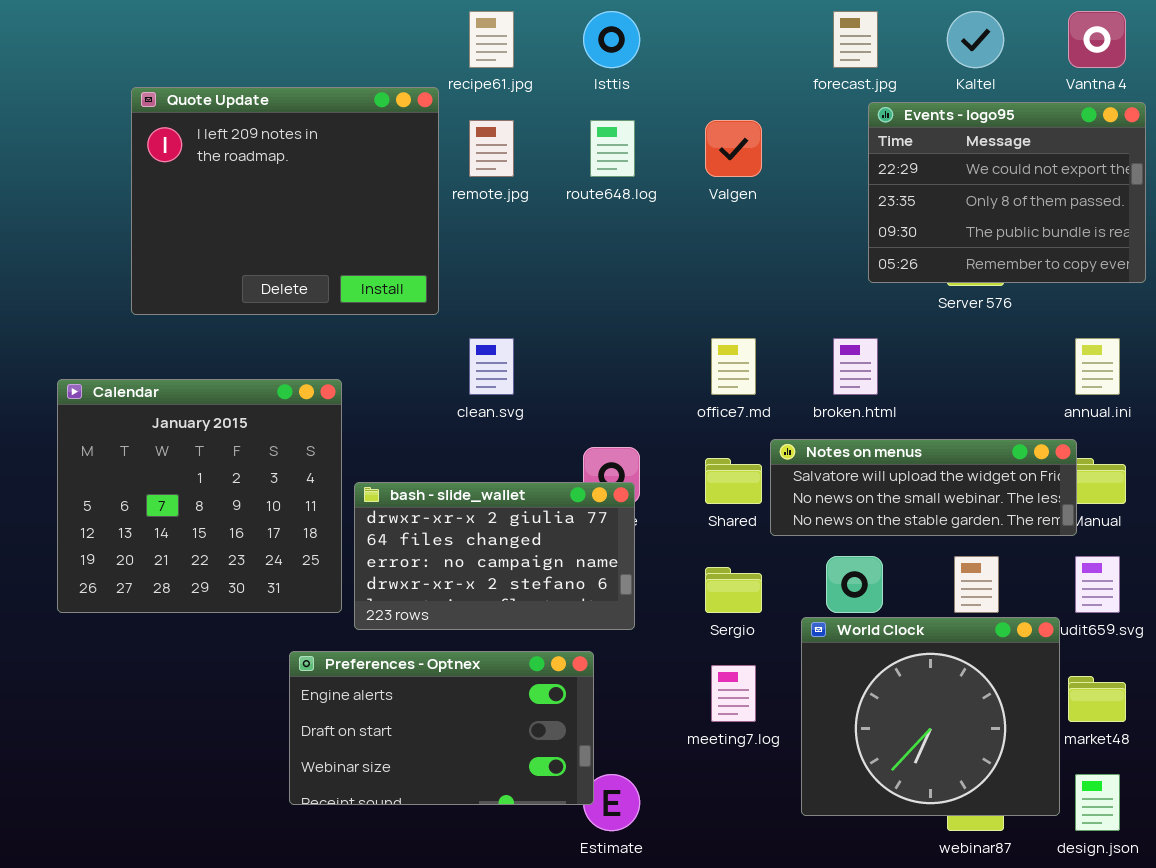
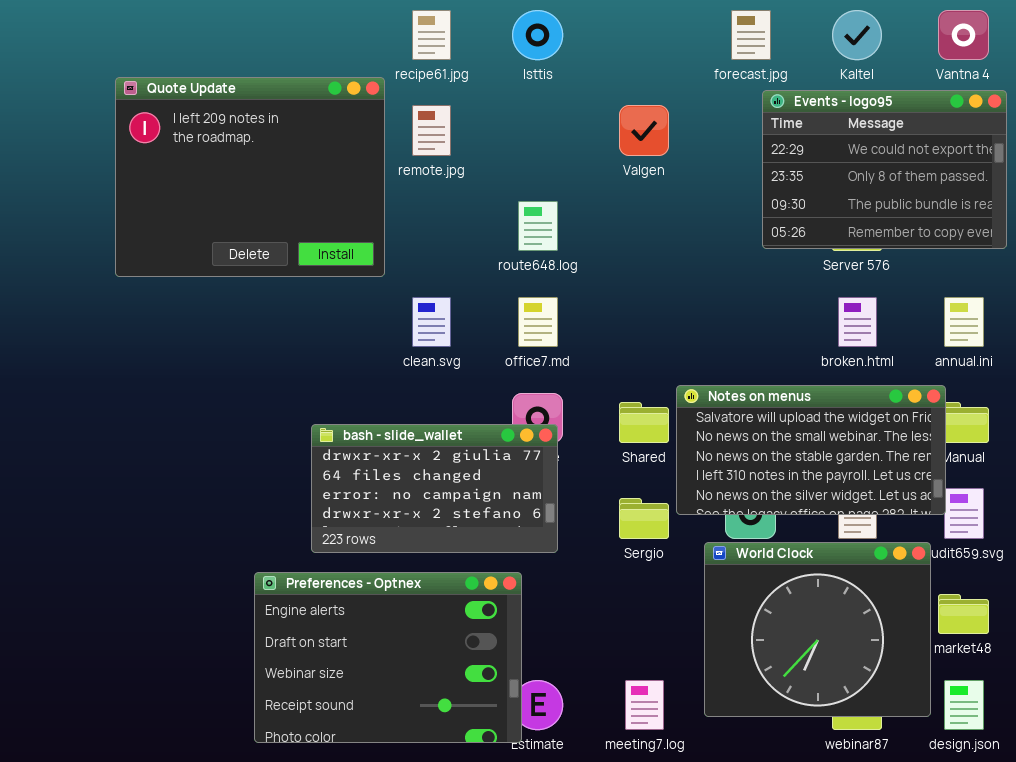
route648.log: [590,120,635,177] -> [518,201,558,251], moved
office7.md: [711,338,756,395] -> [518,297,558,347], moved
broken.html: [833,338,878,395] -> [838,297,877,347], moved
Calendar: [57,379,342,613] -> none, closed
Notes on menus: [770,439,1077,536] -> [676,385,946,515], resized
Preferences - Optnex: [289,651,594,805] -> [254,572,522,743], resized
meeting7.log: [711,665,756,722] -> [625,680,664,730], moved

